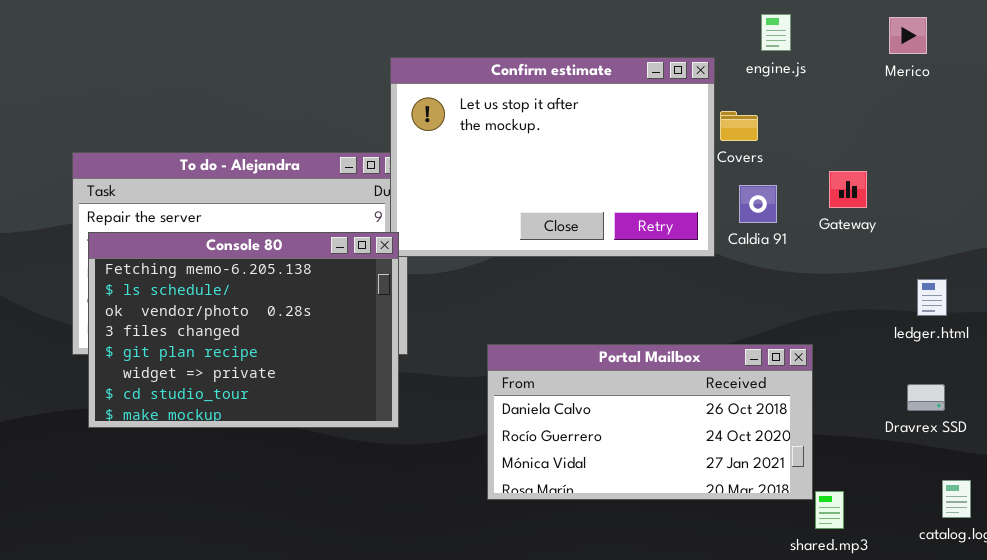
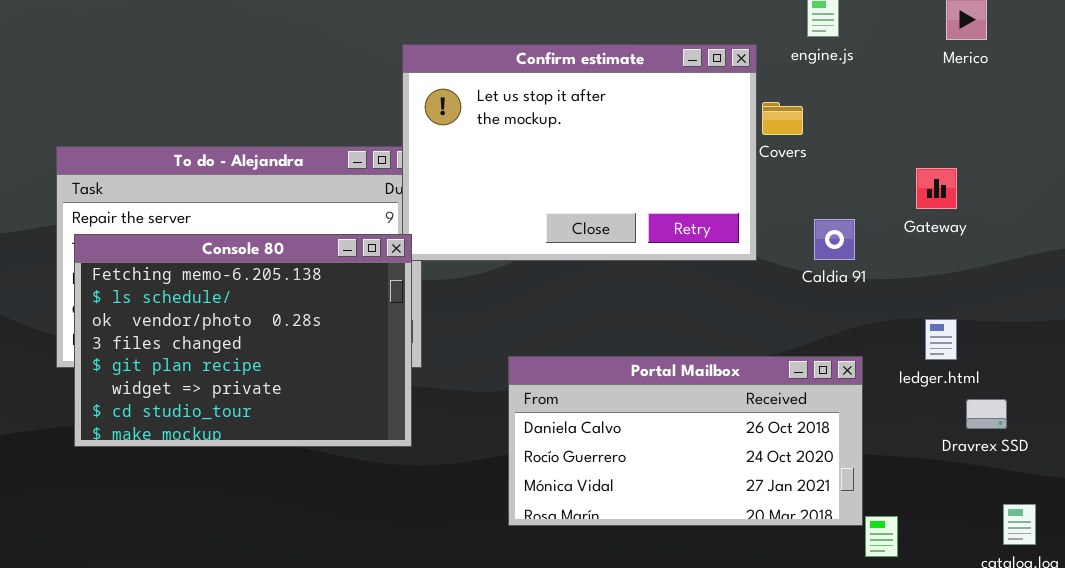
Gateway: [829,171,867,208] -> [916,168,957,209], moved
Caldia 91: [739,185,777,223] -> [814,219,855,260], moved
ledger.html: [917,279,947,316] -> [925,319,957,360], moved

